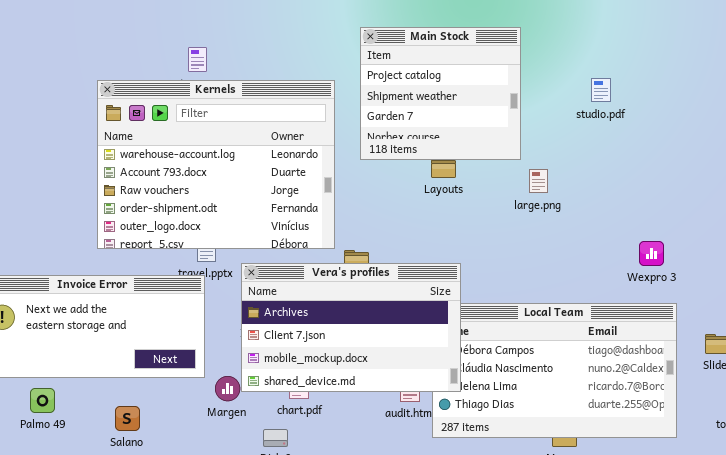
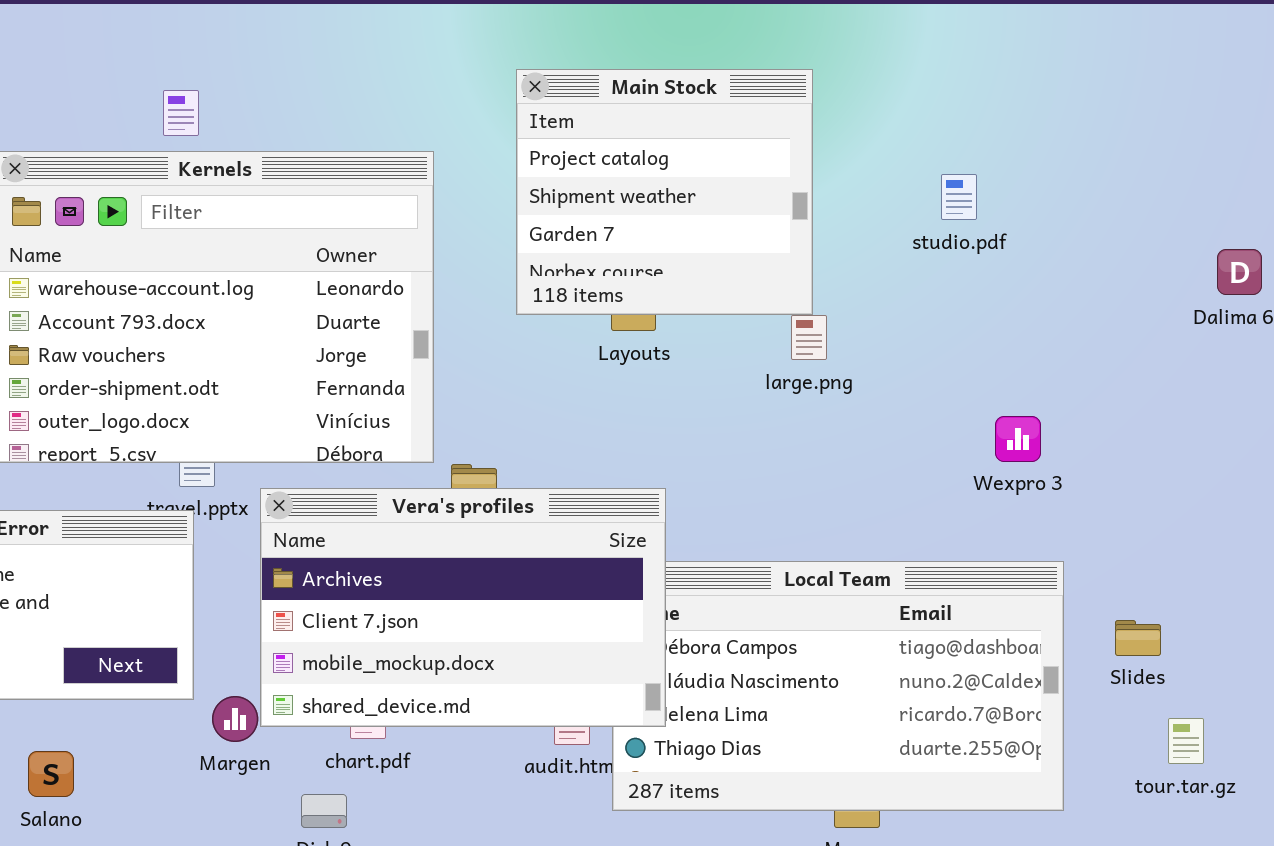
Main Stock: [360,27,521,160] -> [516,69,813,315], moved
studio.pdf: [591,78,611,102] -> [941,174,977,220], moved
Wexpro 3: [639,241,664,266] -> [995,416,1041,462], moved

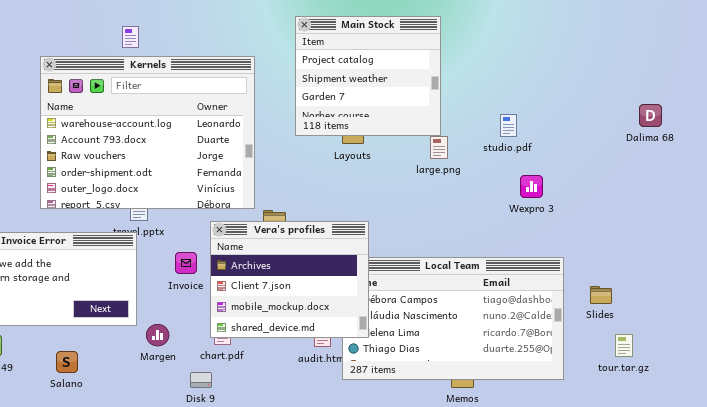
studio.pdf: [941,174,977,220] -> [500,114,517,137], moved
Wexpro 3: [995,416,1041,462] -> [520,175,543,198], moved
Vera's profiles: [260,488,666,727] -> [210,221,369,338], resized

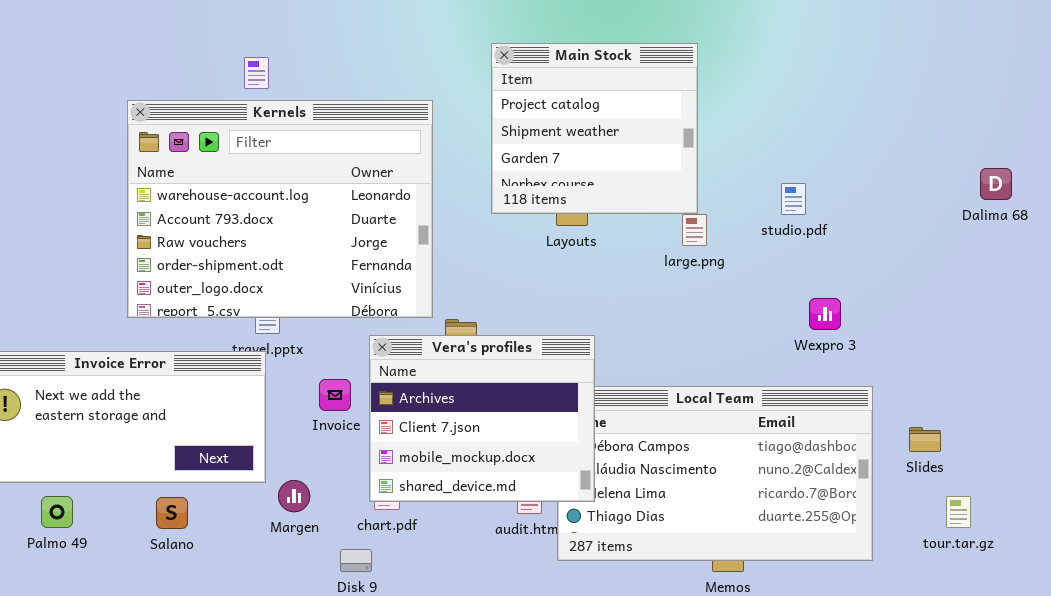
Wexpro 3: [520,175,543,198] -> [809,298,841,330], moved
Salano: [56,351,78,373] -> [156,497,188,529], moved

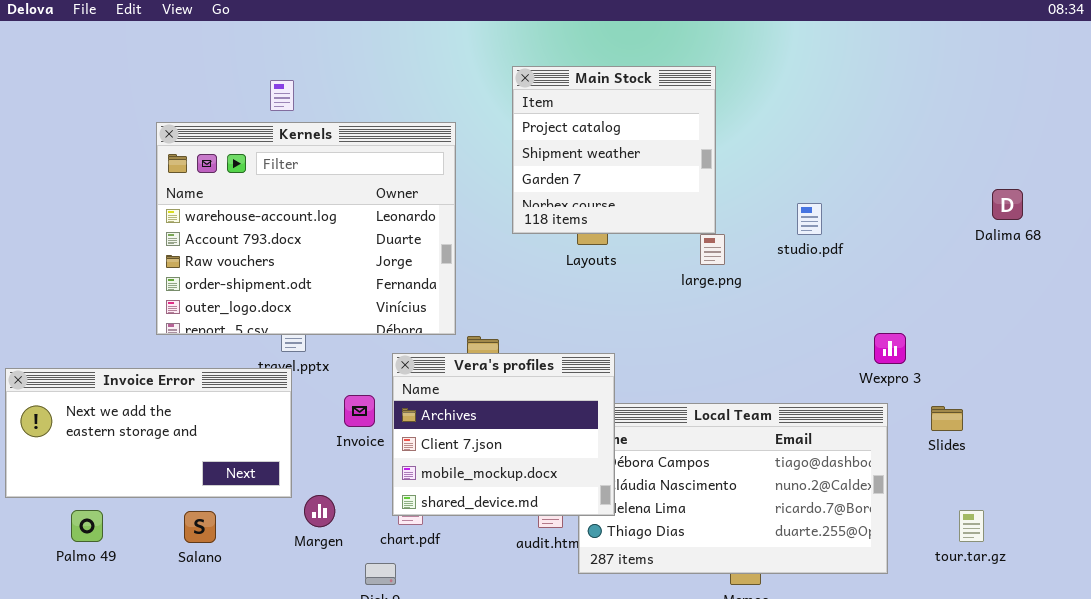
Wexpro 3: [809,298,841,330] -> [874,333,906,364], moved
Slides: [909,427,941,452] -> [931,406,963,431], moved

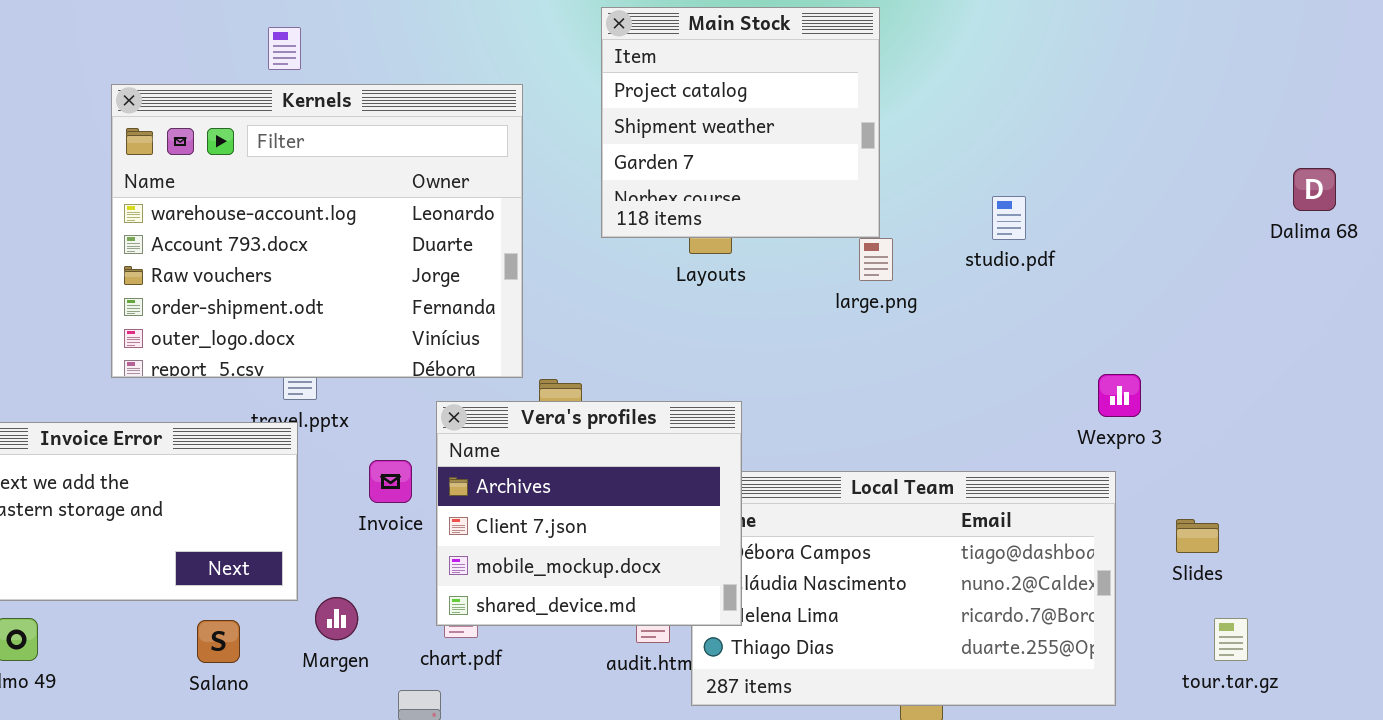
Dalima 68: [992,189,1023,220] -> [1293,168,1336,211], moved
Slides: [931,406,963,431] -> [1176,519,1219,553], moved
Salano: [184,511,216,543] -> [197,620,240,663], moved

